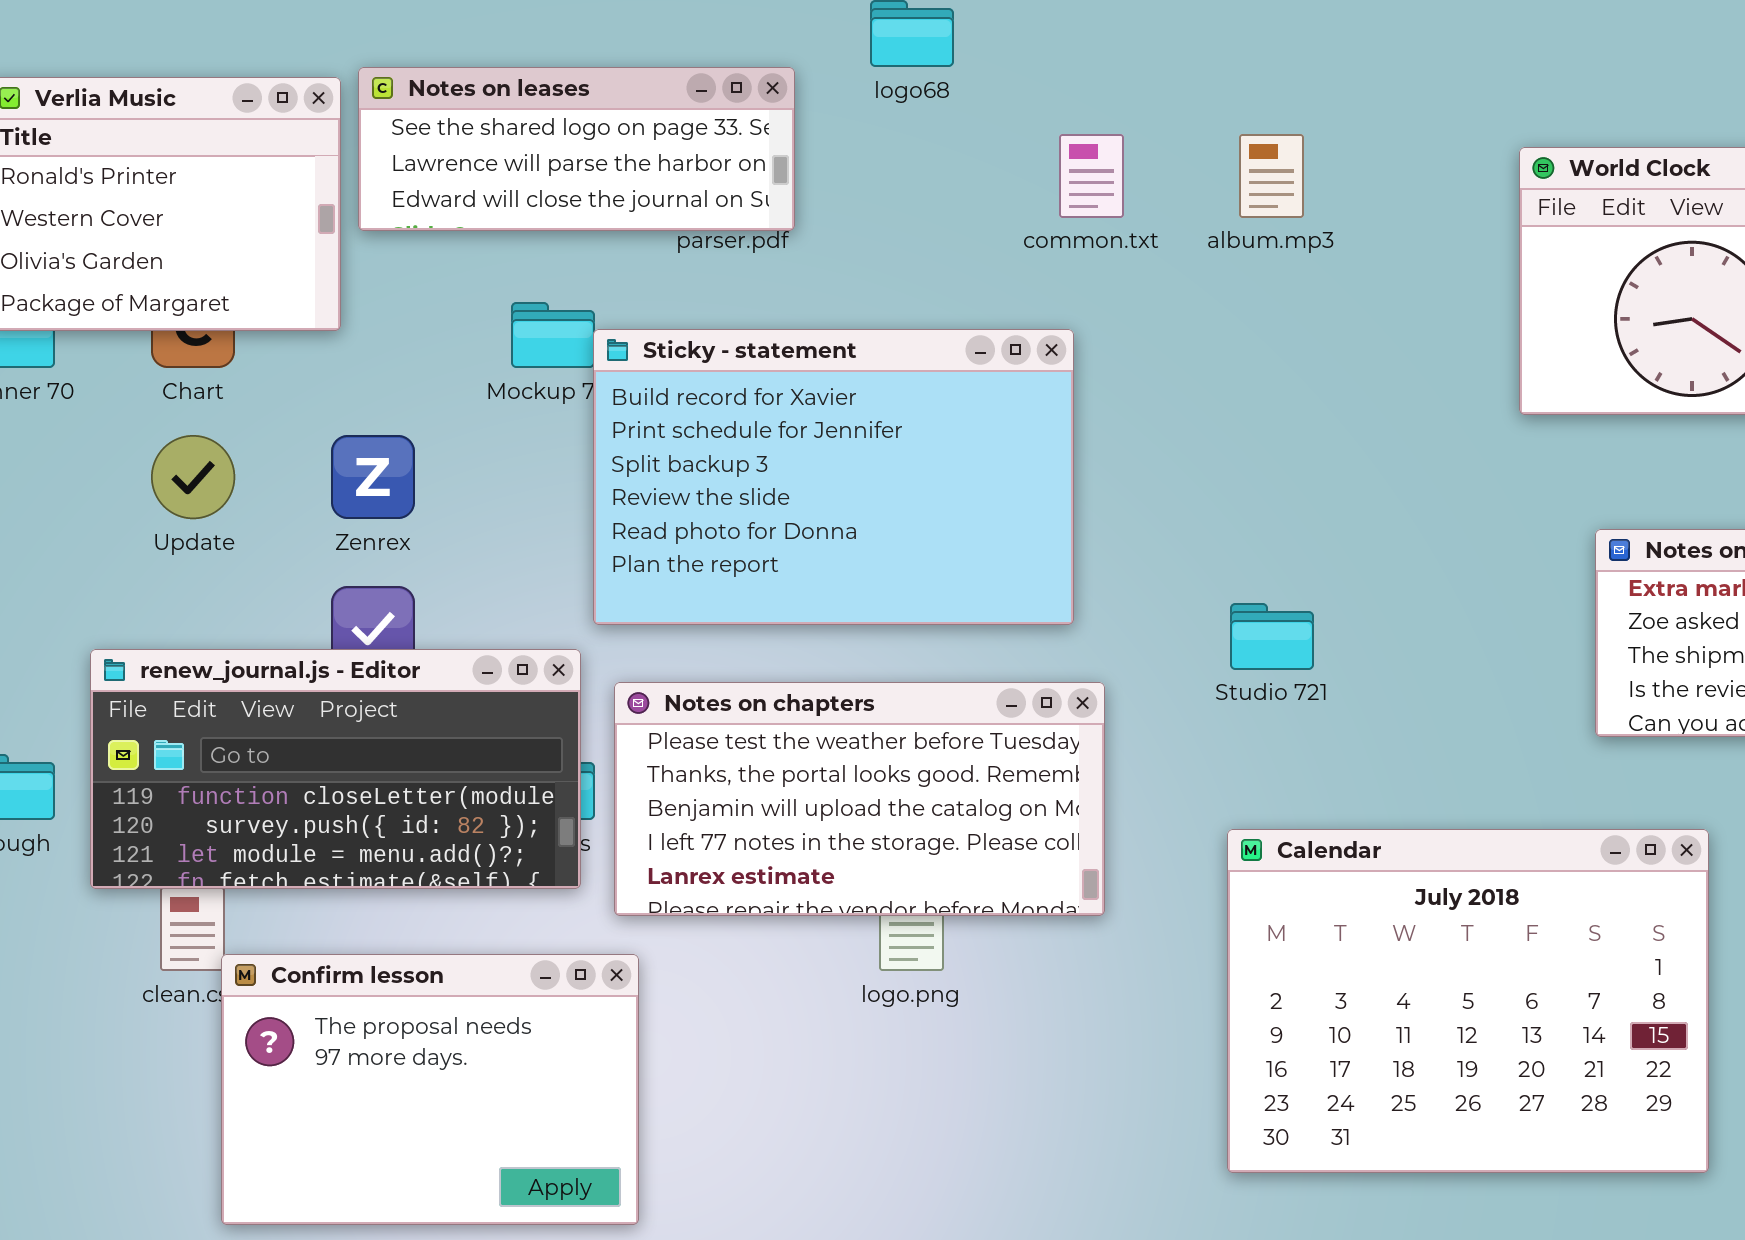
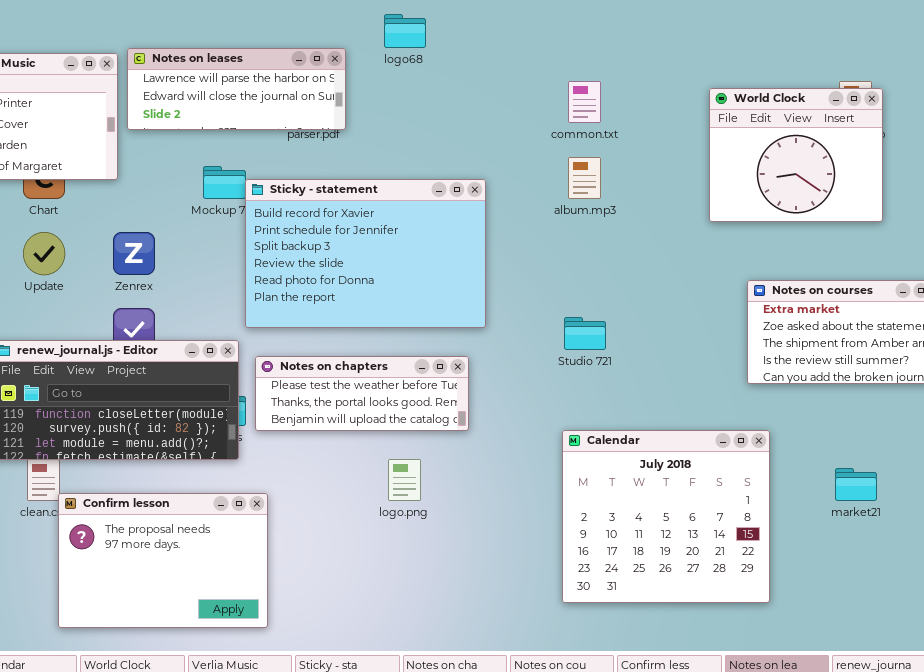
Notes on leases: [358,67,795,231] -> [127,48,346,130], scrolled down 1 row
common.txt: [1059,134,1124,218] -> [568,81,601,123], moved
album.mp3: [1239,134,1304,218] -> [568,157,601,199], moved
Notes on chapters: [614,682,1105,916] -> [255,356,469,431], resized
Calendar: [1227,829,1709,1173] -> [562,430,770,603], resized

